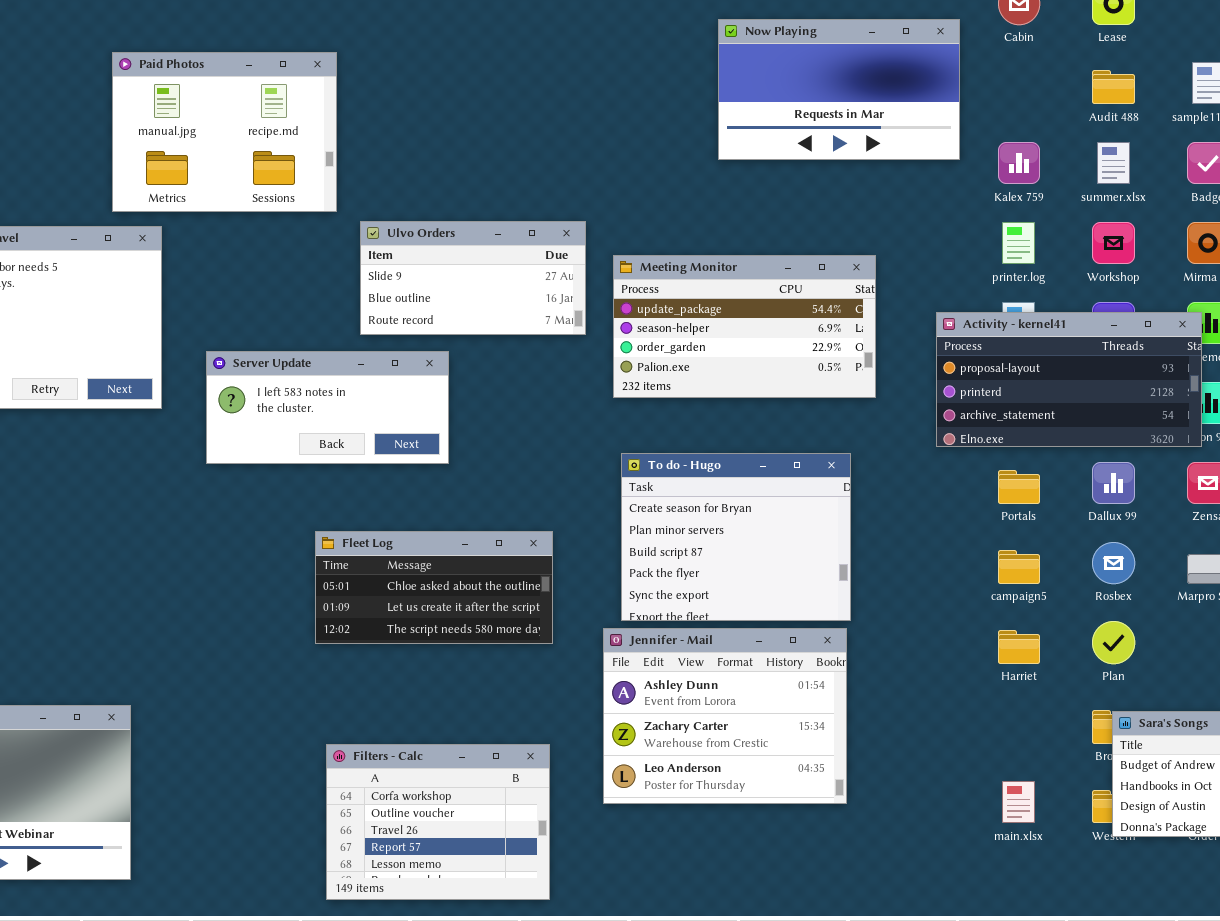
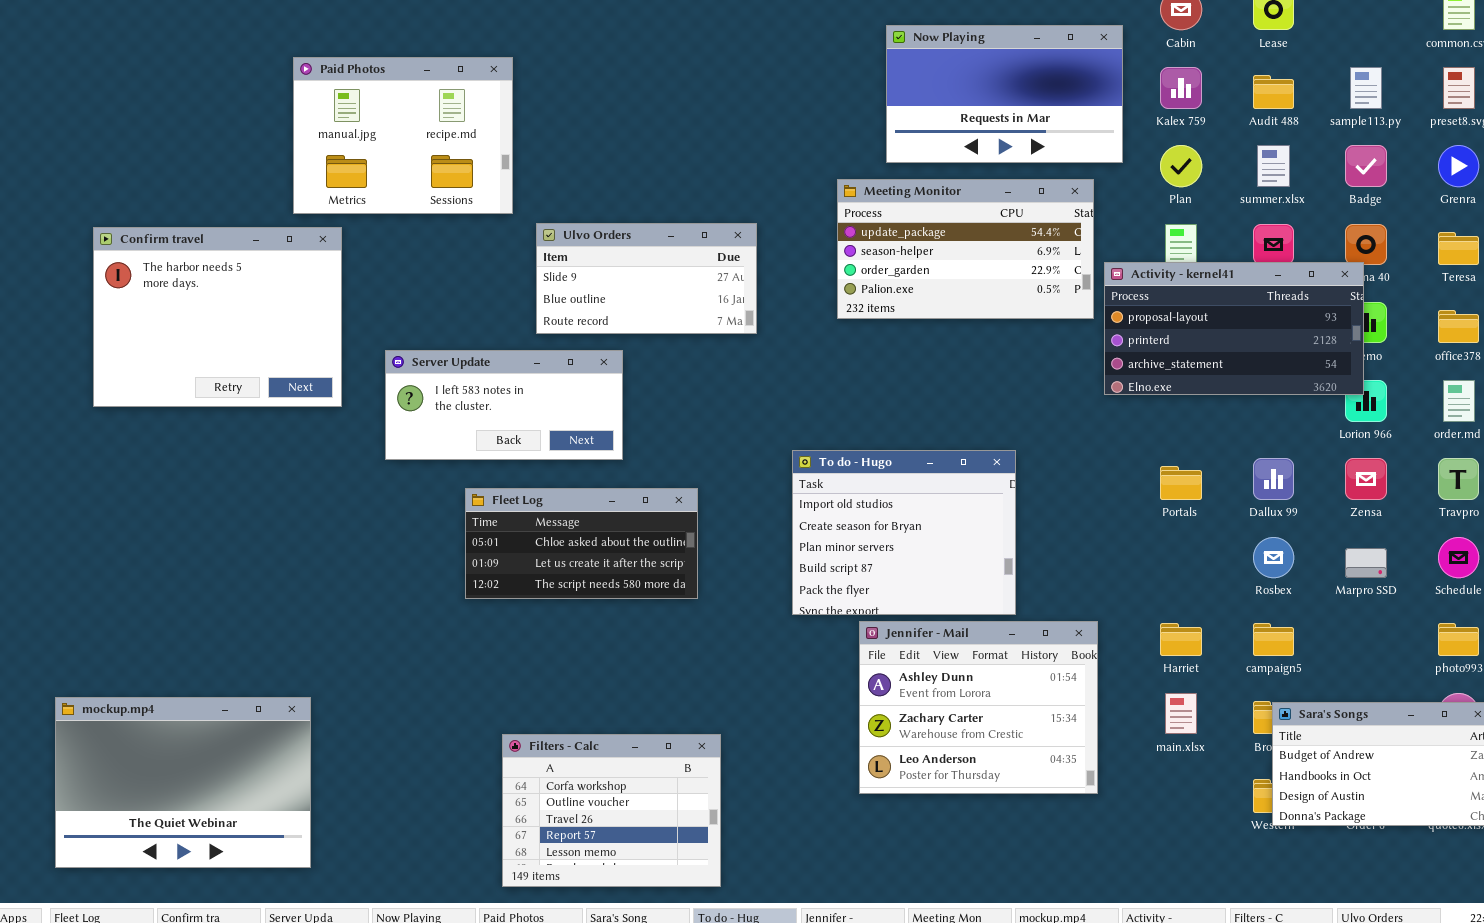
Kalex 759: [998,142,1040,184] -> [1160,67,1202,109], moved
Meeting Monitor: [613,255,876,398] -> [837,179,1094,319], moved
Activity - kernel41: [936,312,1202,447] -> [1104,262,1364,395], moved
To do - Hugo: [621,453,851,621] -> [792,450,1016,615], scrolled up 1 row
Fleet Log: [315,531,553,644] -> [465,488,698,599], moved
campaign5: [998,550,1040,584] -> [1253,623,1294,656], moved
Plan: [1092,621,1135,664] -> [1160,145,1202,187], moved
Jennifer - Mail: [603,628,847,804] -> [859,621,1098,794], moved
main.xlsx: [1002,781,1035,823] -> [1165,693,1197,734], moved

